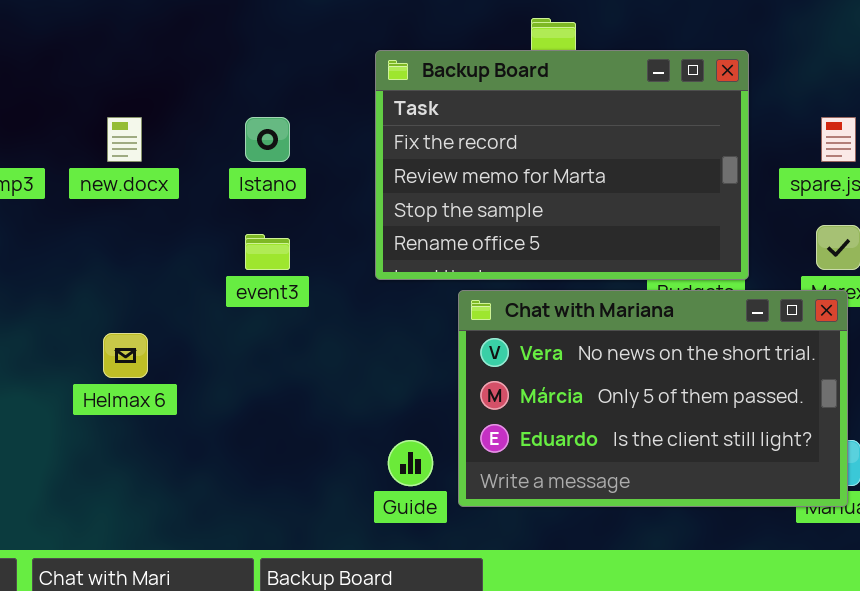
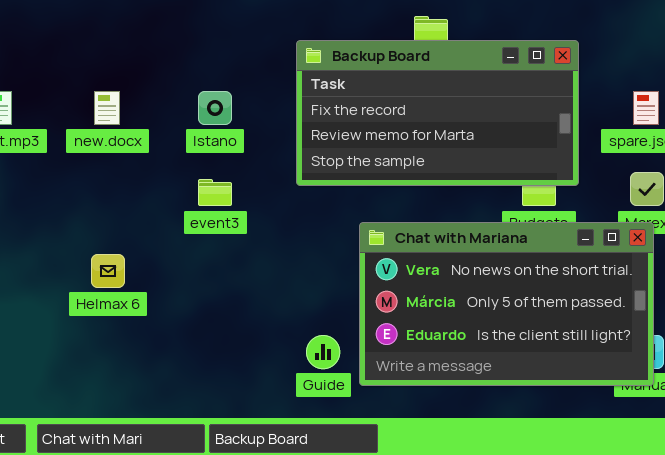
Backup Board: [375,50,749,280] -> [296,40,579,186], resized

